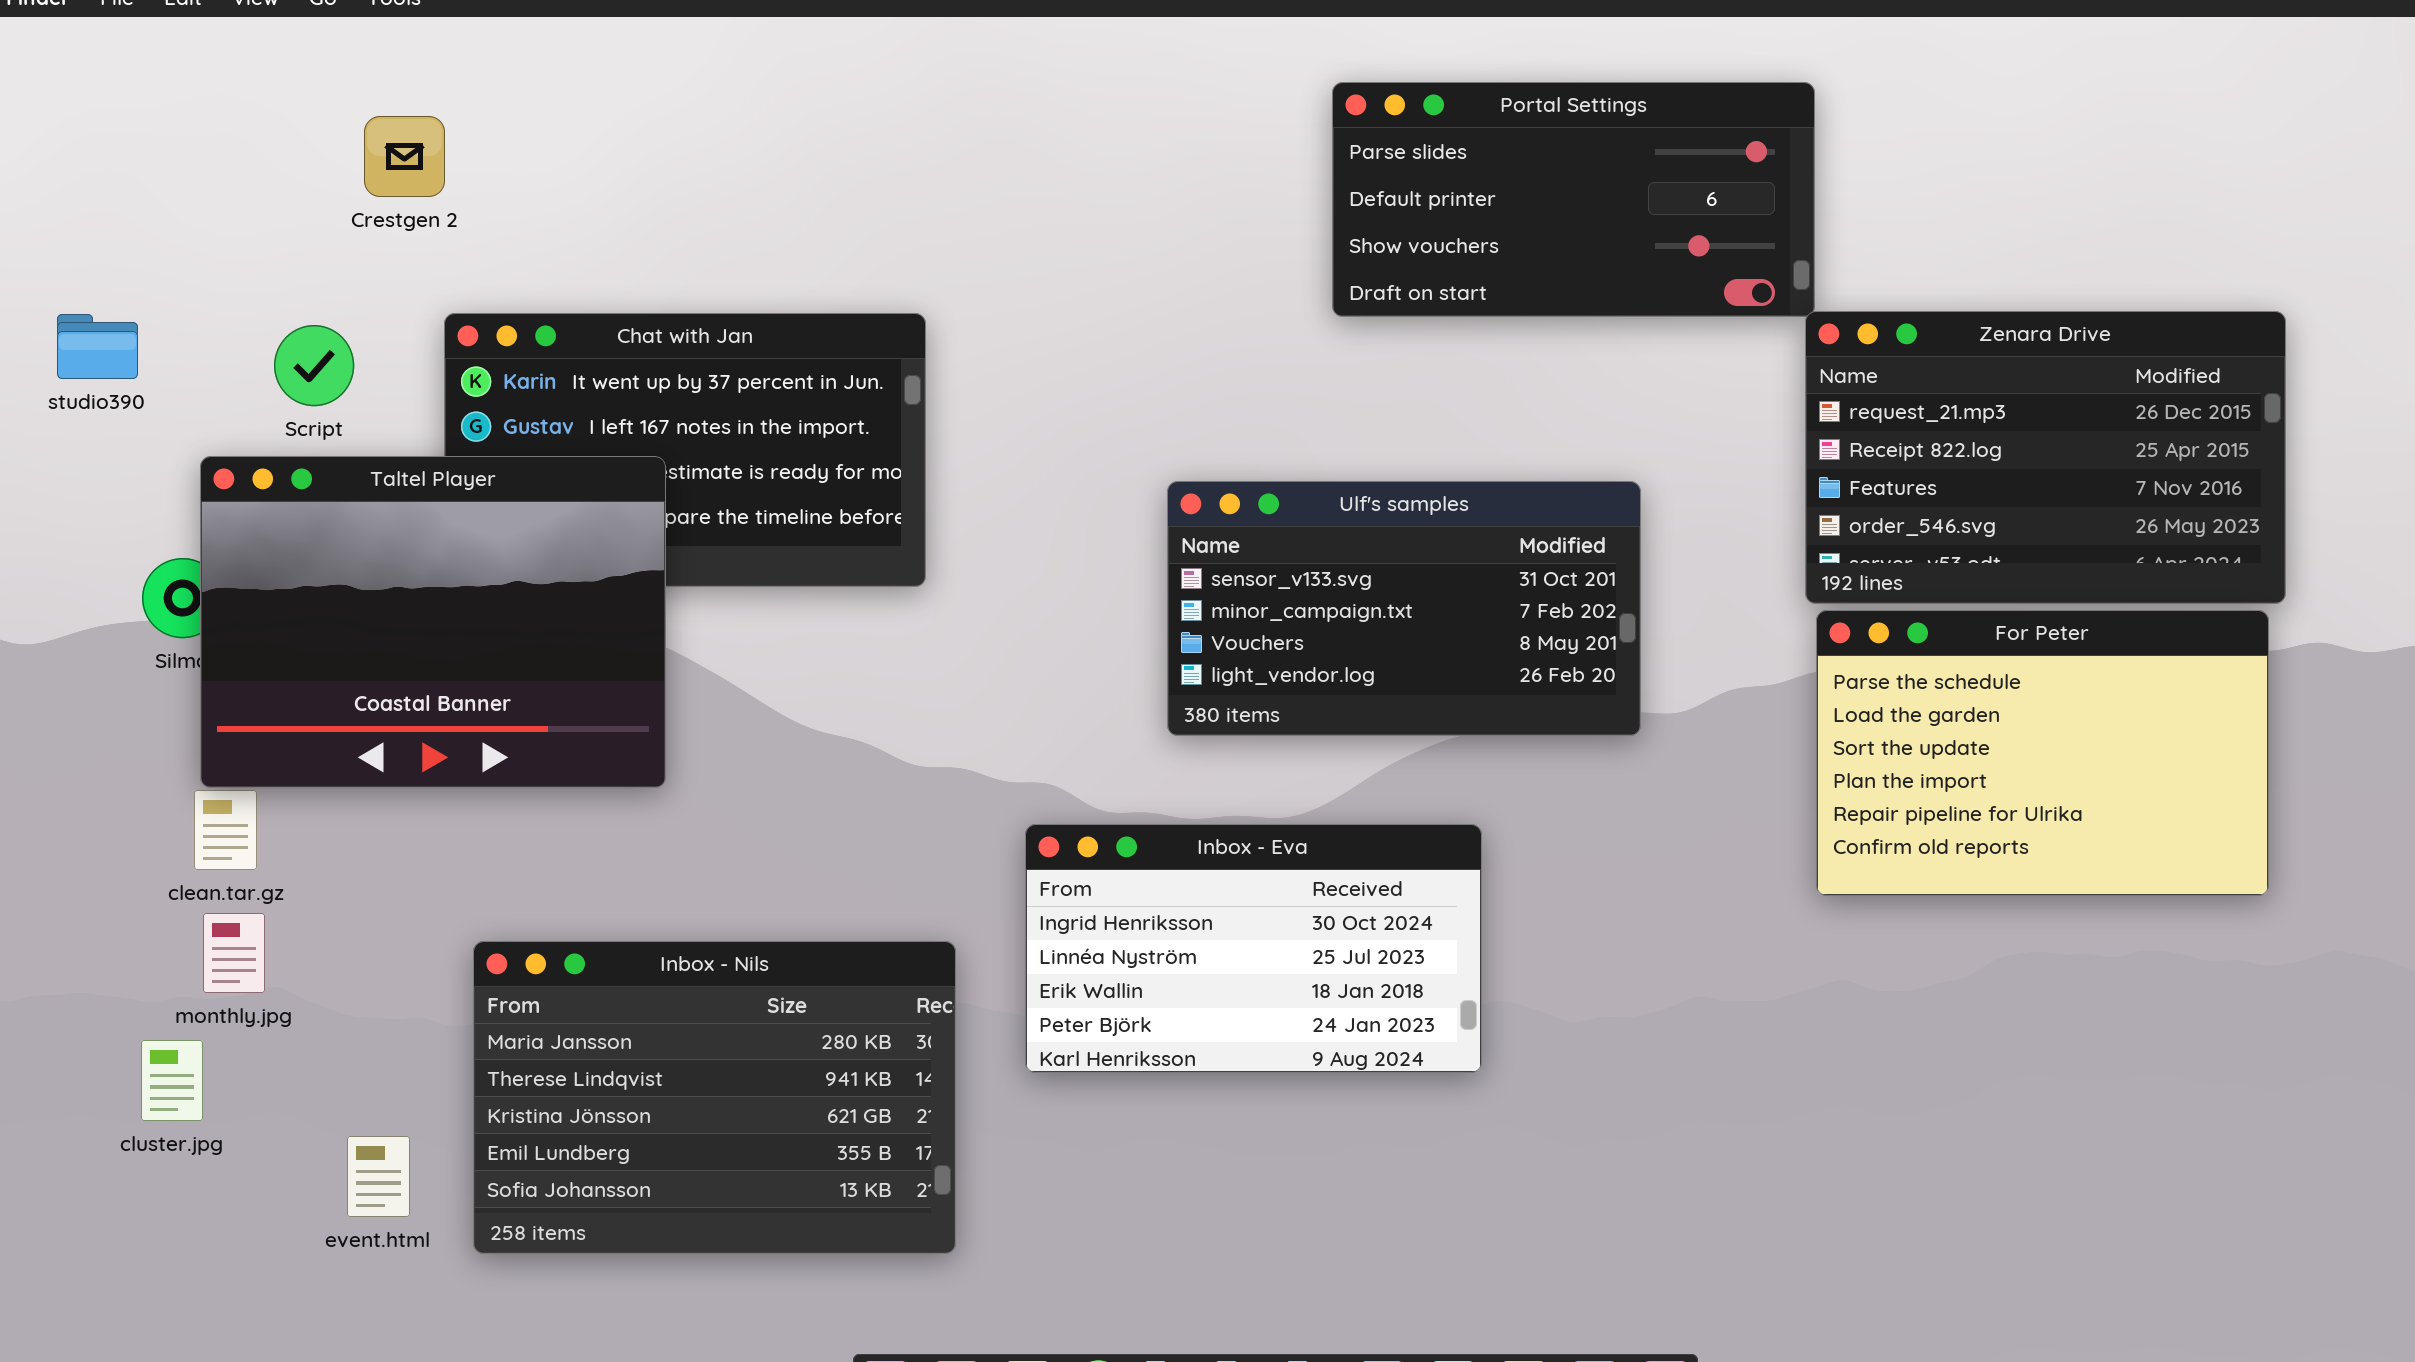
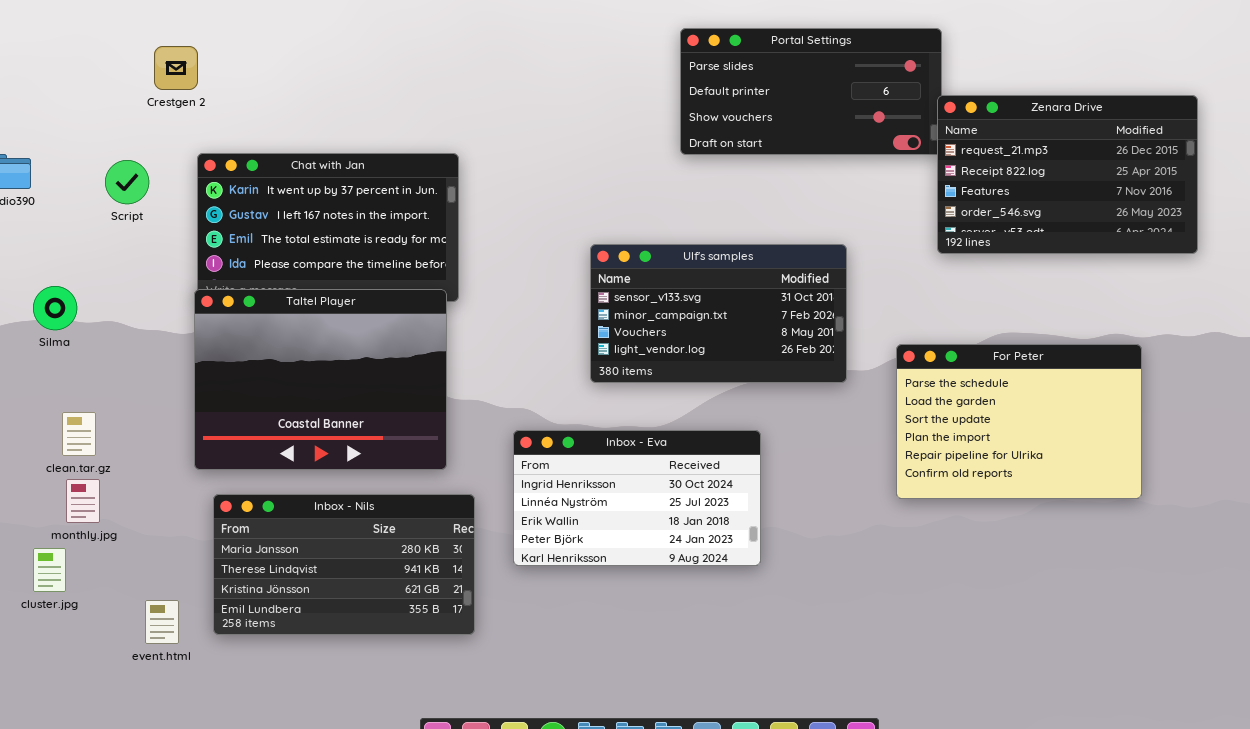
Zenara Drive: [1805,311,2286,604] -> [937,95,1198,254], moved
Taltel Player: [200,456,666,788] -> [194,289,447,470], moved
For Peter: [1816,610,2269,896] -> [896,344,1142,499], moved
Inbox - Nils: [473,941,956,1254] -> [213,494,475,635], resized

